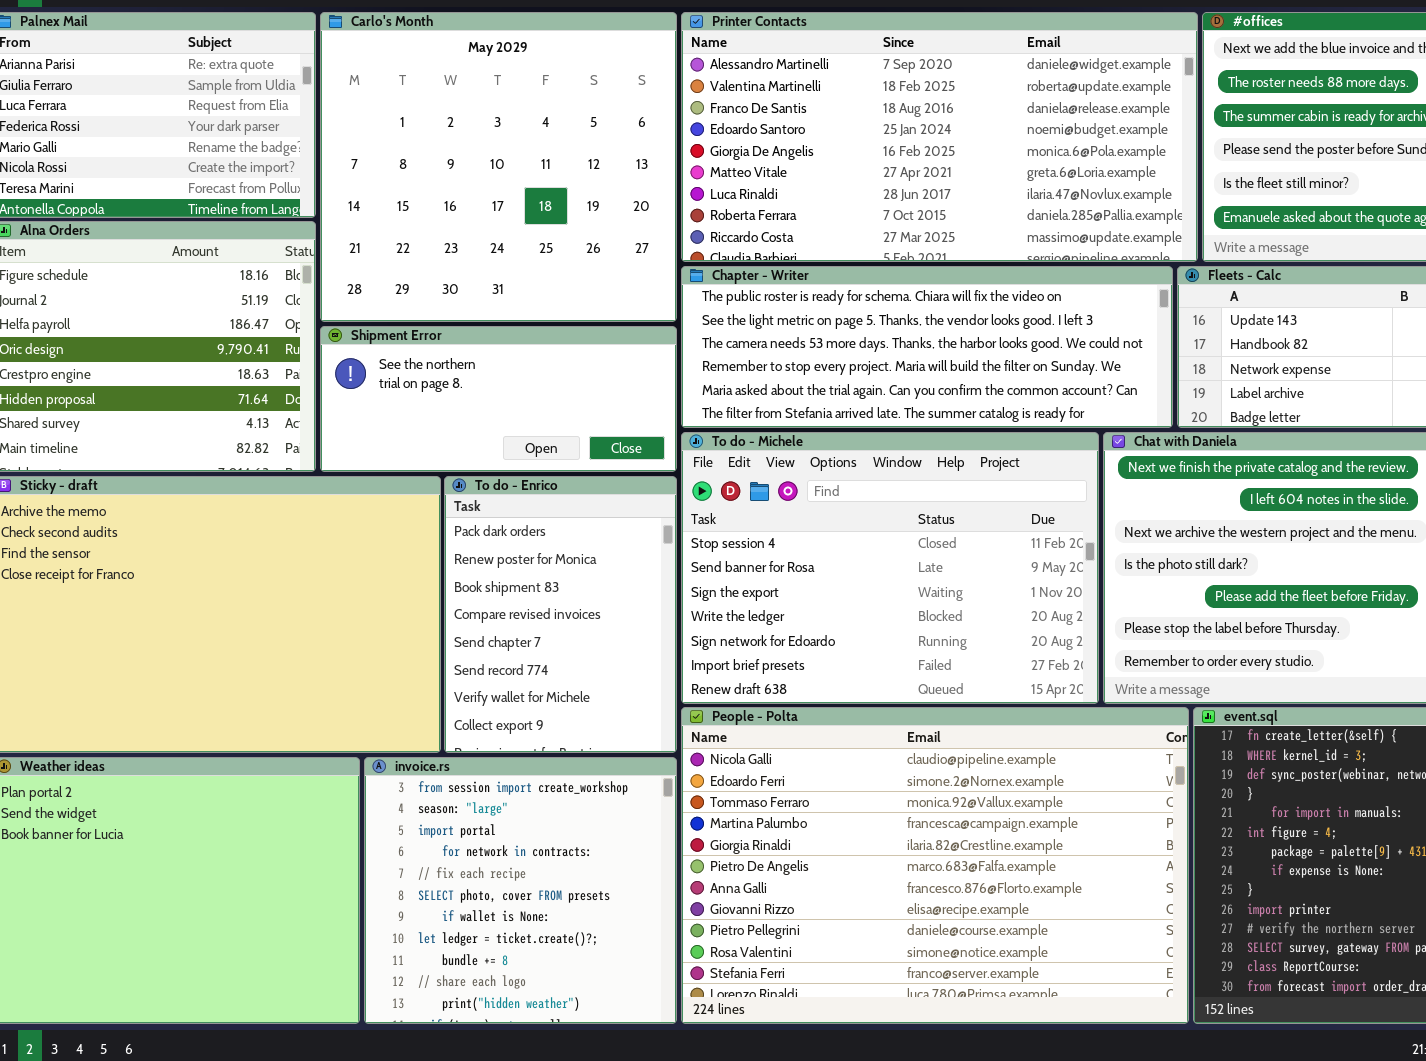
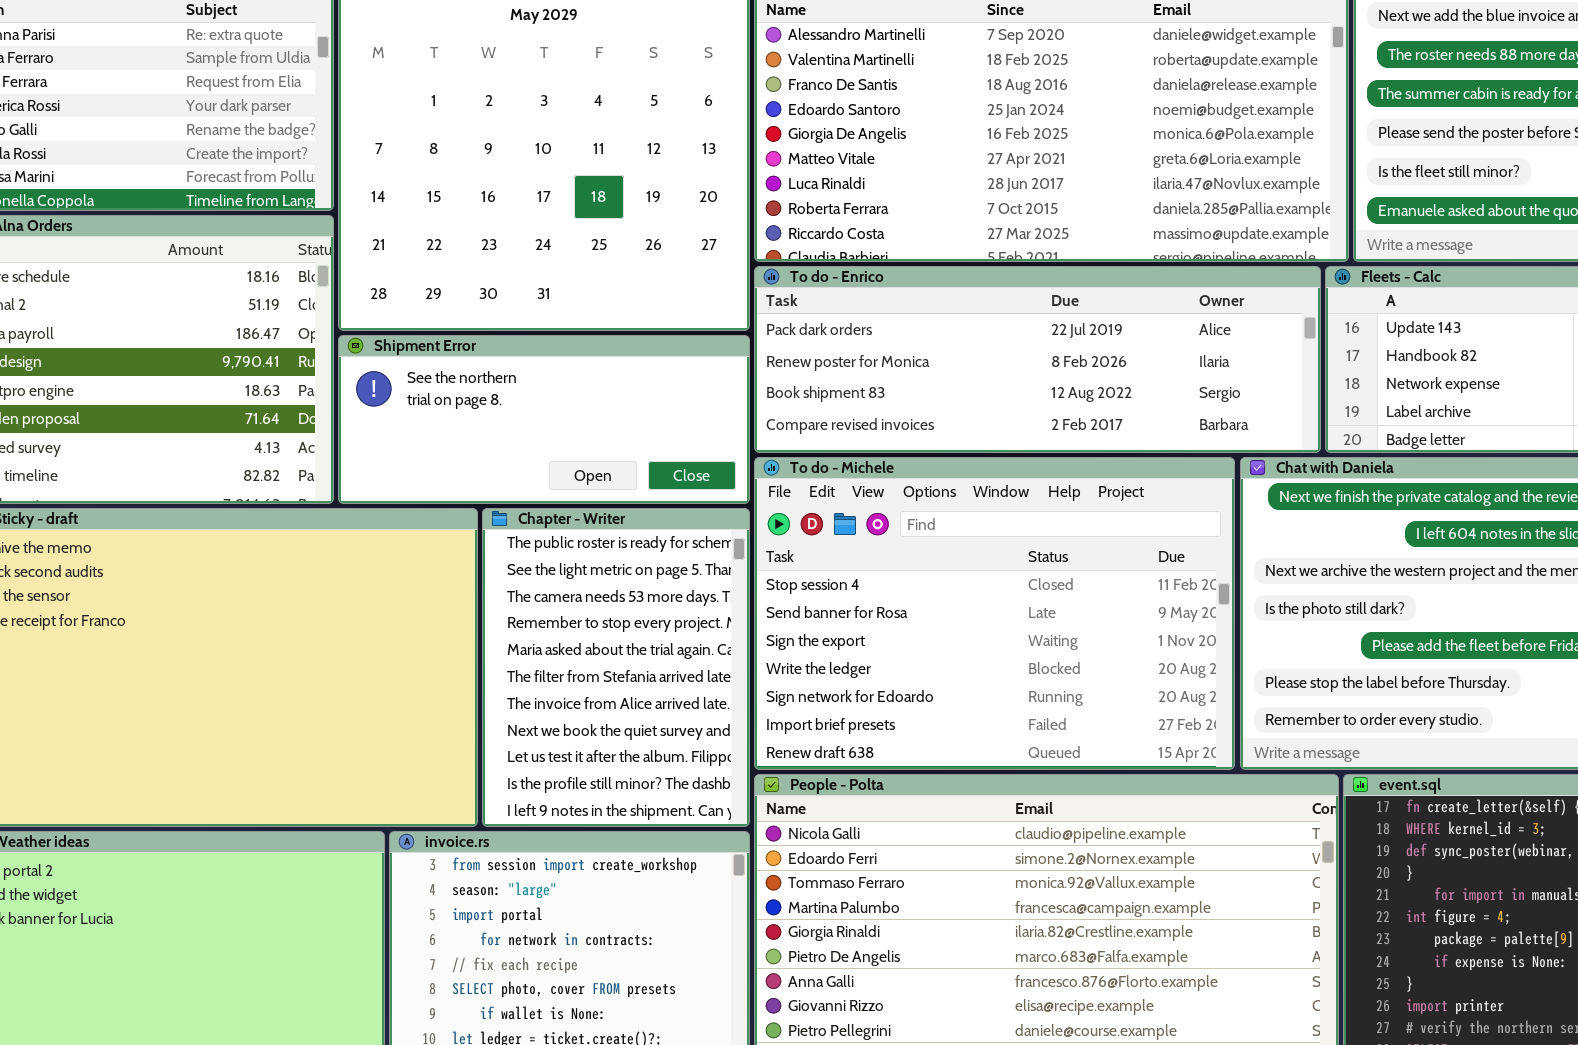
Chapter - Writer: [681,266,1173,428] -> [482,508,750,827], moved, resized
To do - Enrico: [444,476,677,753] -> [754,266,1321,453], moved, resized

